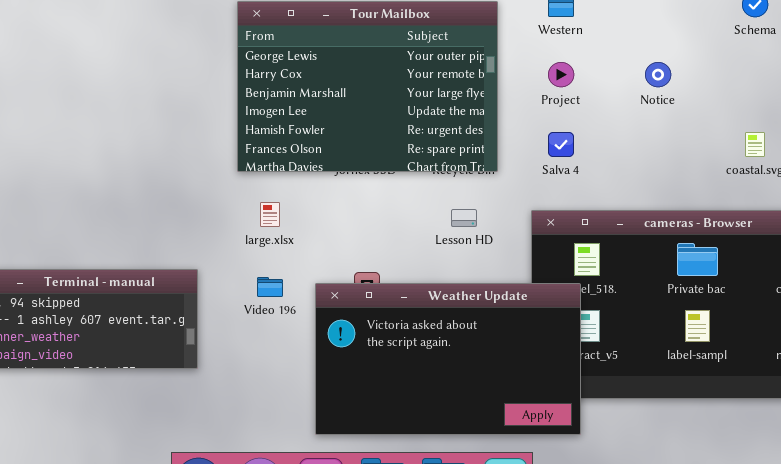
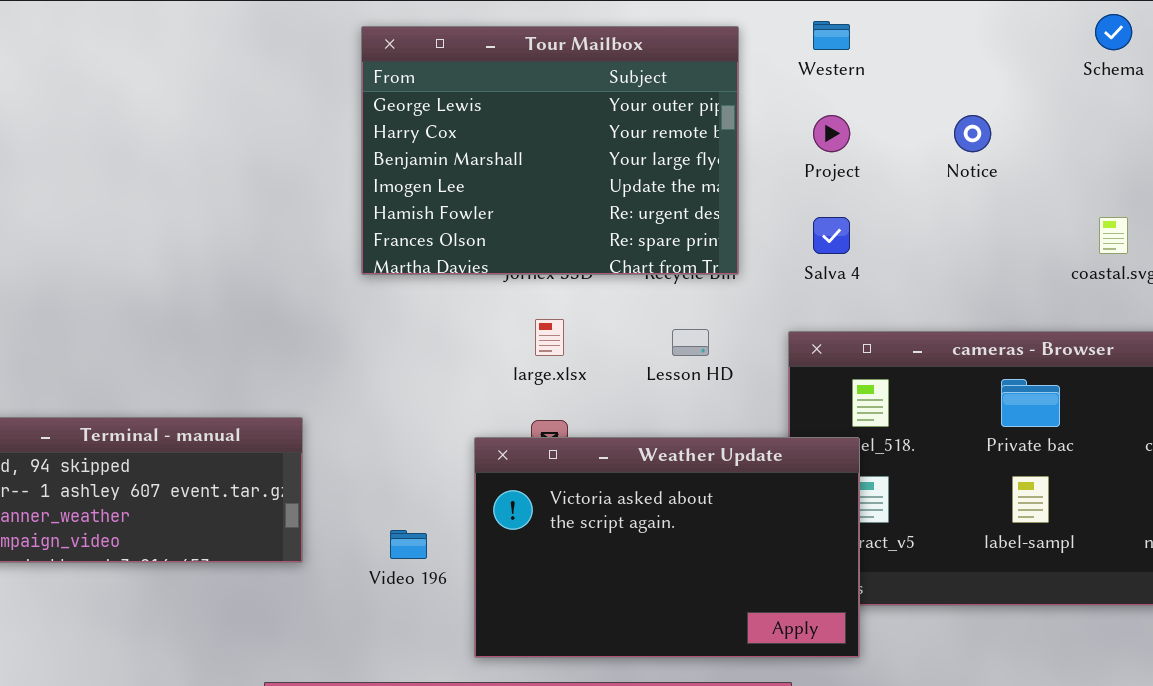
large.xlsx: [260,202,280,227] -> [535,319,564,356], moved
Video 196: [257,277,283,297] -> [390,530,427,559], moved

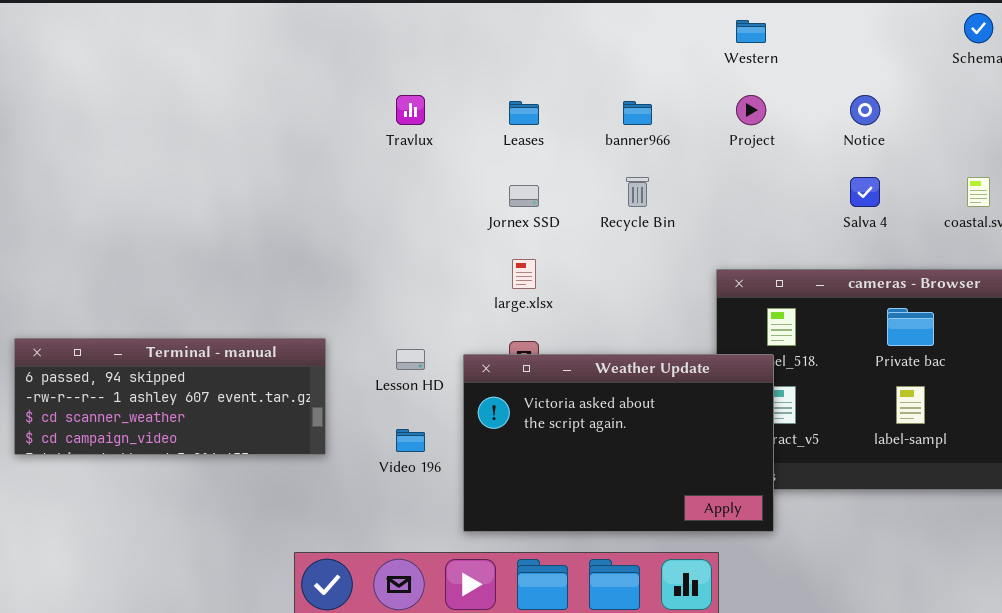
Tour Mailbox: [361,26,739,275] -> none, closed
Salva 4: [813,217,850,254] -> [850,177,880,207], moved
Lesson HD: [672,329,709,356] -> [396,349,425,370], moved

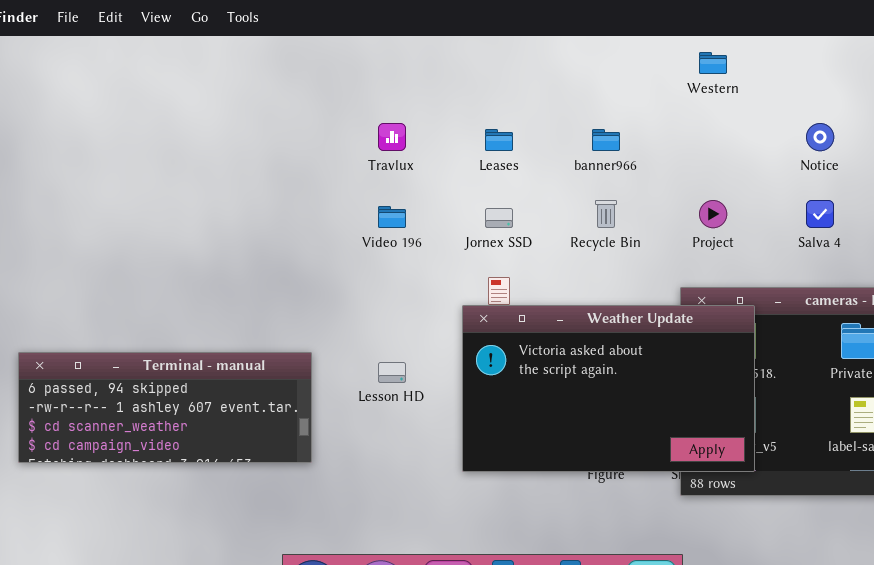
Project: [736,95,766,125] -> [699,200,727,228], moved
Weather Update: [463,354,774,532] -> [462,305,755,472], moved
Video 196: [396,429,425,452] -> [378,206,406,228], moved

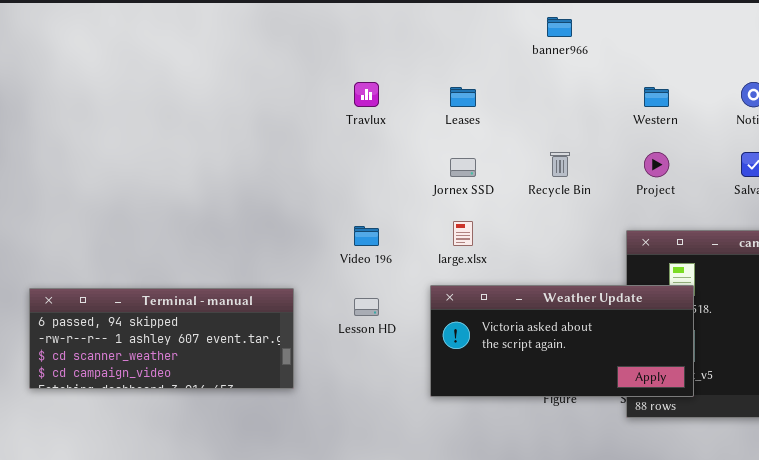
Western: [699,52,727,74] -> [644,87,669,107], moved
banner966: [592,129,620,151] -> [547,17,572,37], moved
Video 196: [378,206,406,228] -> [354,226,379,246], moved
Weather Update: [462,305,755,472] -> [430,285,694,397], resized

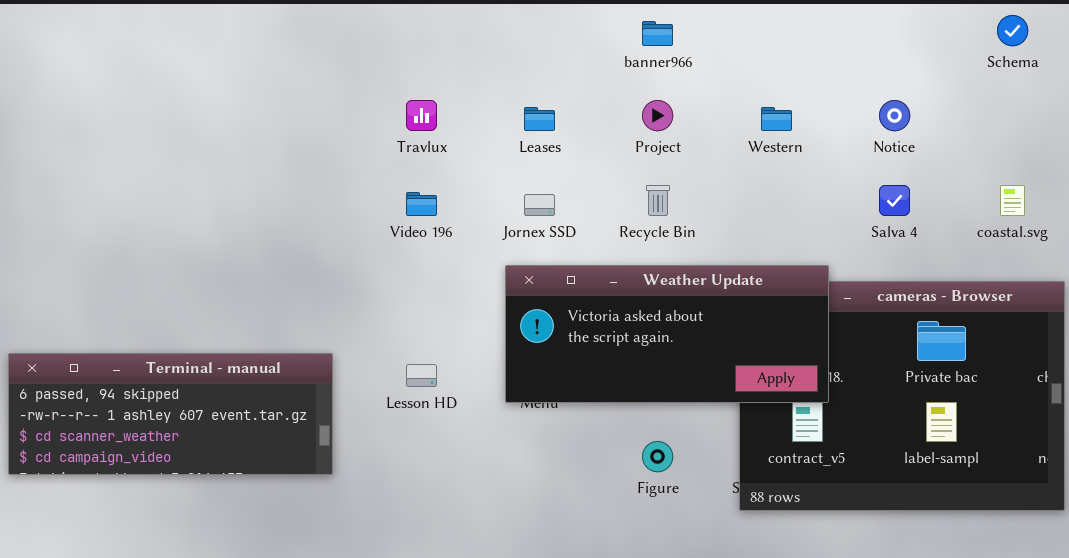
Project: [644,152,669,177] -> [642,100,673,131], moved
Video 196: [354,226,379,246] -> [406,192,437,216], moved
Weather Update: [430,285,694,397] -> [505,265,829,403], moved

